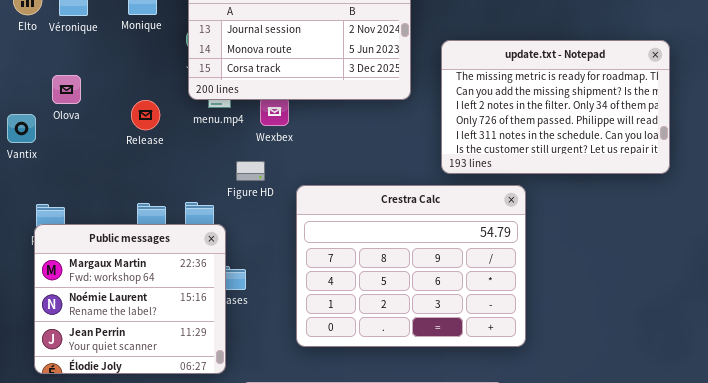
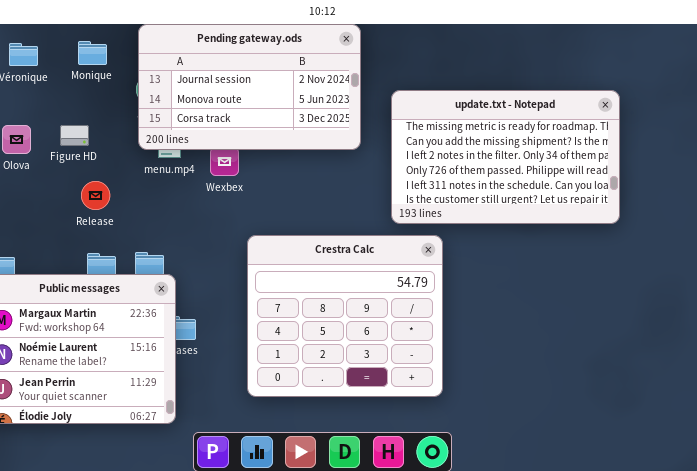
Release: [131,100,160,130] -> [81,181,110,210], moved
Figure HD: [236,161,265,181] -> [60,125,89,146], moved
Crestra Calc: [296,185,526,347] -> [247,235,443,397], resized

